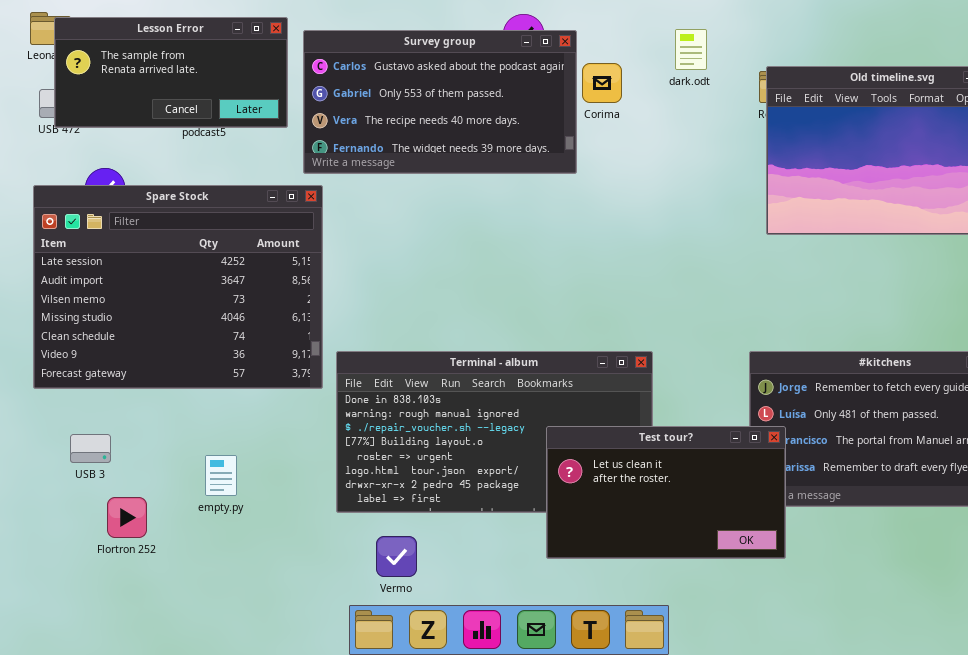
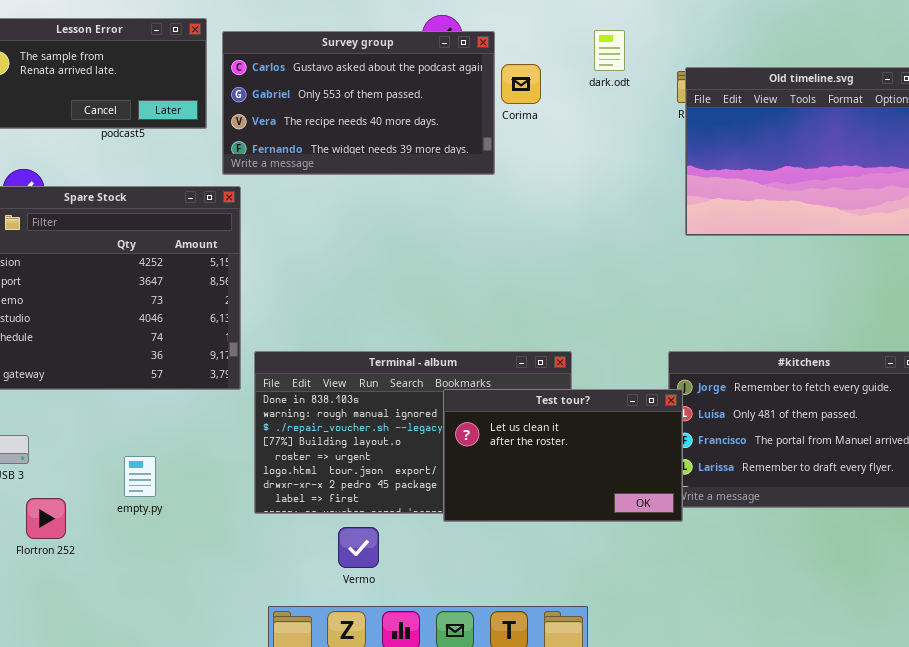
Test tour?: [546,426,786,559] -> [443,389,683,522], moved
Vermo: [376,536,417,577] -> [338,527,379,568], moved

